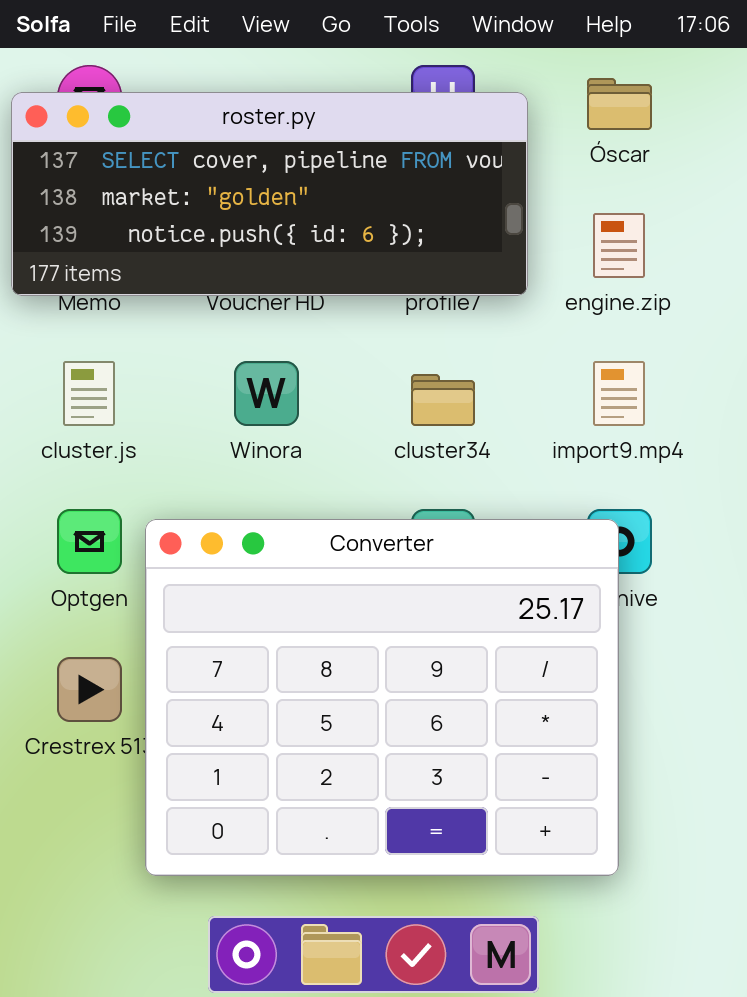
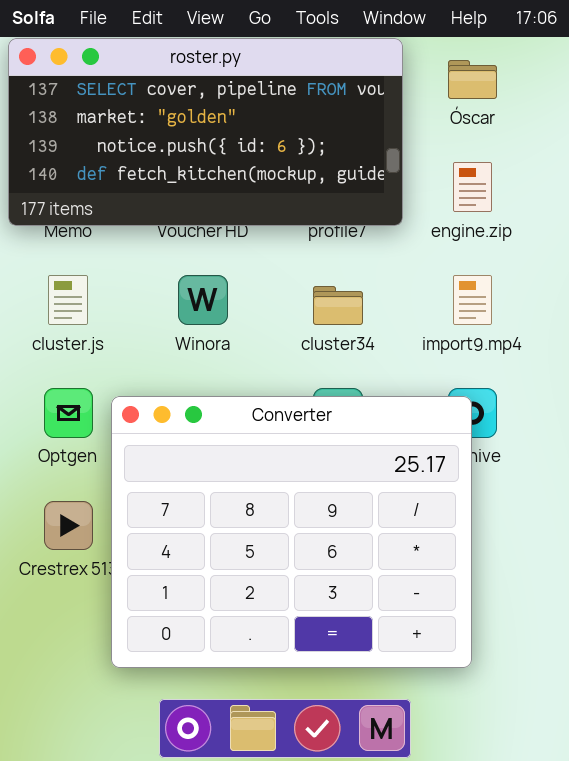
roster.py: [11,92,528,296] -> [8,38,403,226], resized

